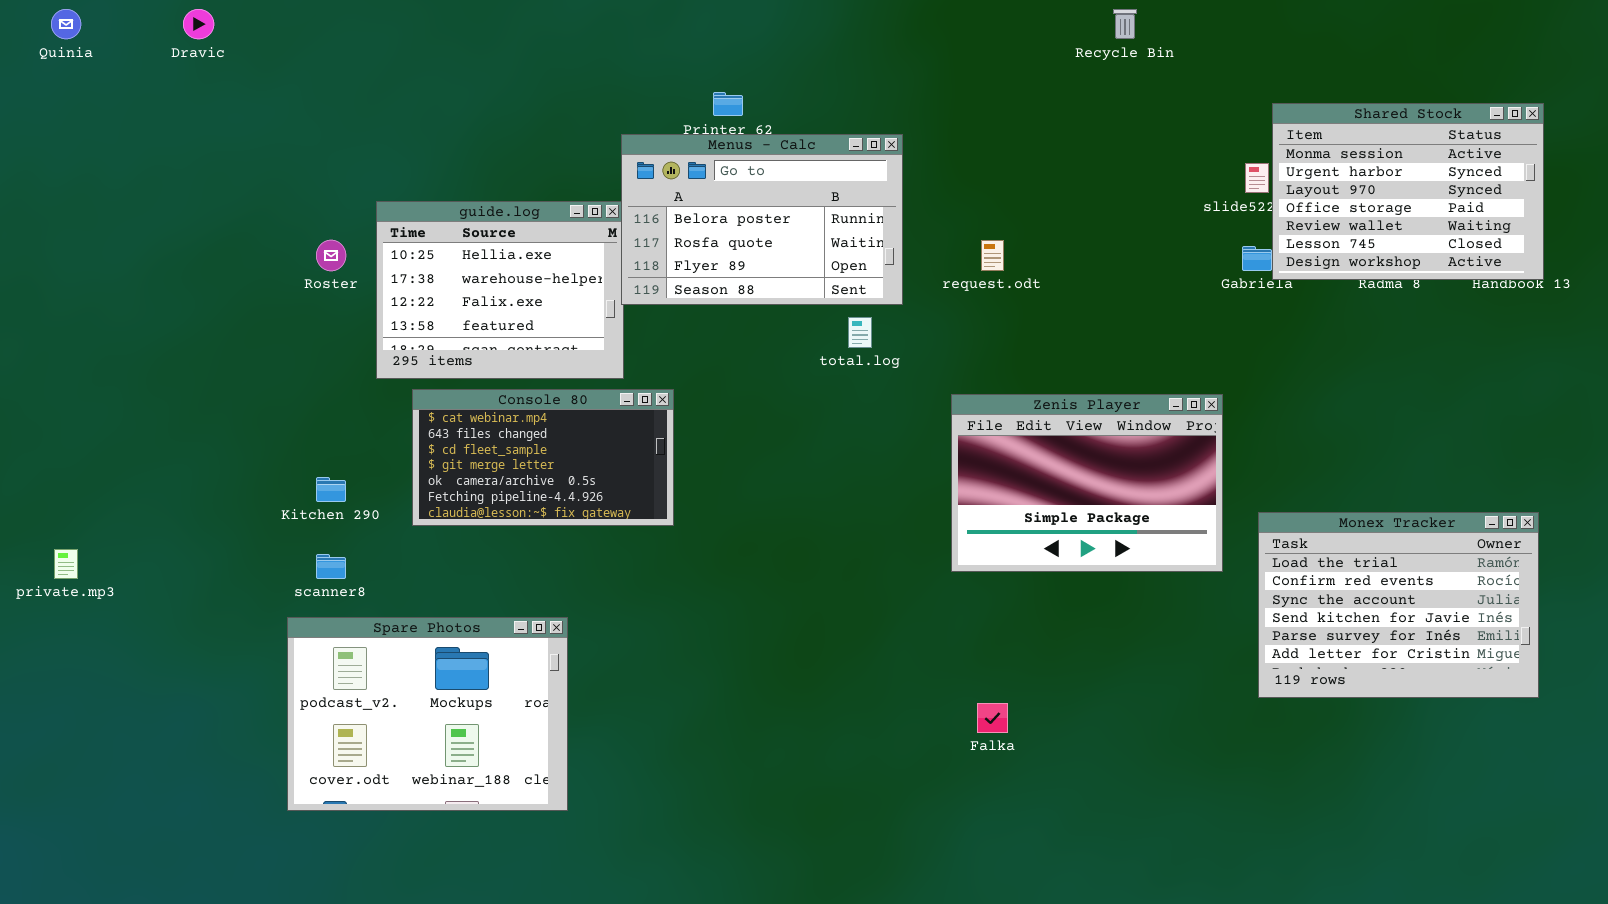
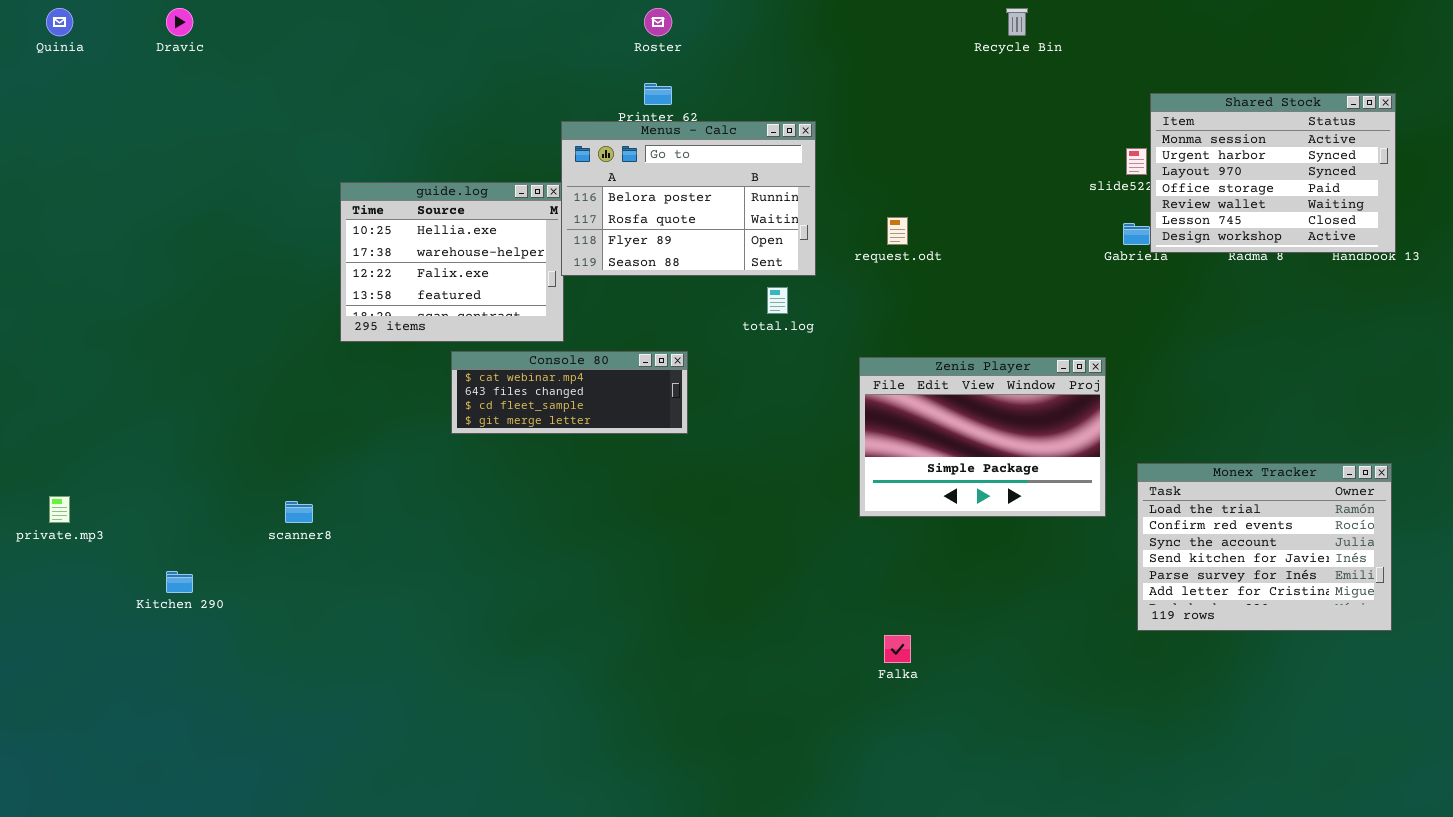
Roster: [316,240,346,271] -> [644,8,672,36], moved
Console 80: [412,389,674,526] -> [451,351,688,434], moved, resized
Kitchen 290: [316,477,346,502] -> [166,571,193,593], moved
Spare Photos: [287,617,568,811] -> none, closed

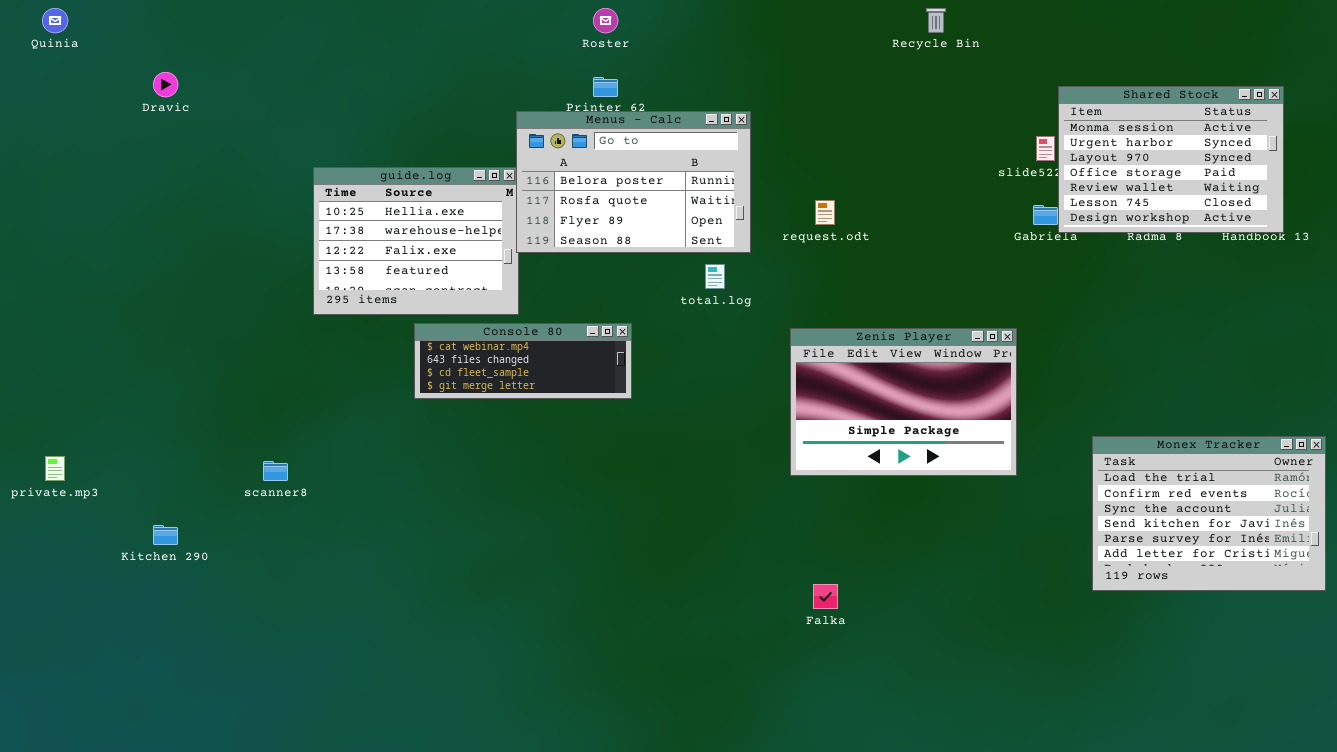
Dravic: [166,8,193,36] -> [153,72,178,97], moved
Monex Tracker: [1137,463,1392,631] -> [1092,436,1326,591], moved

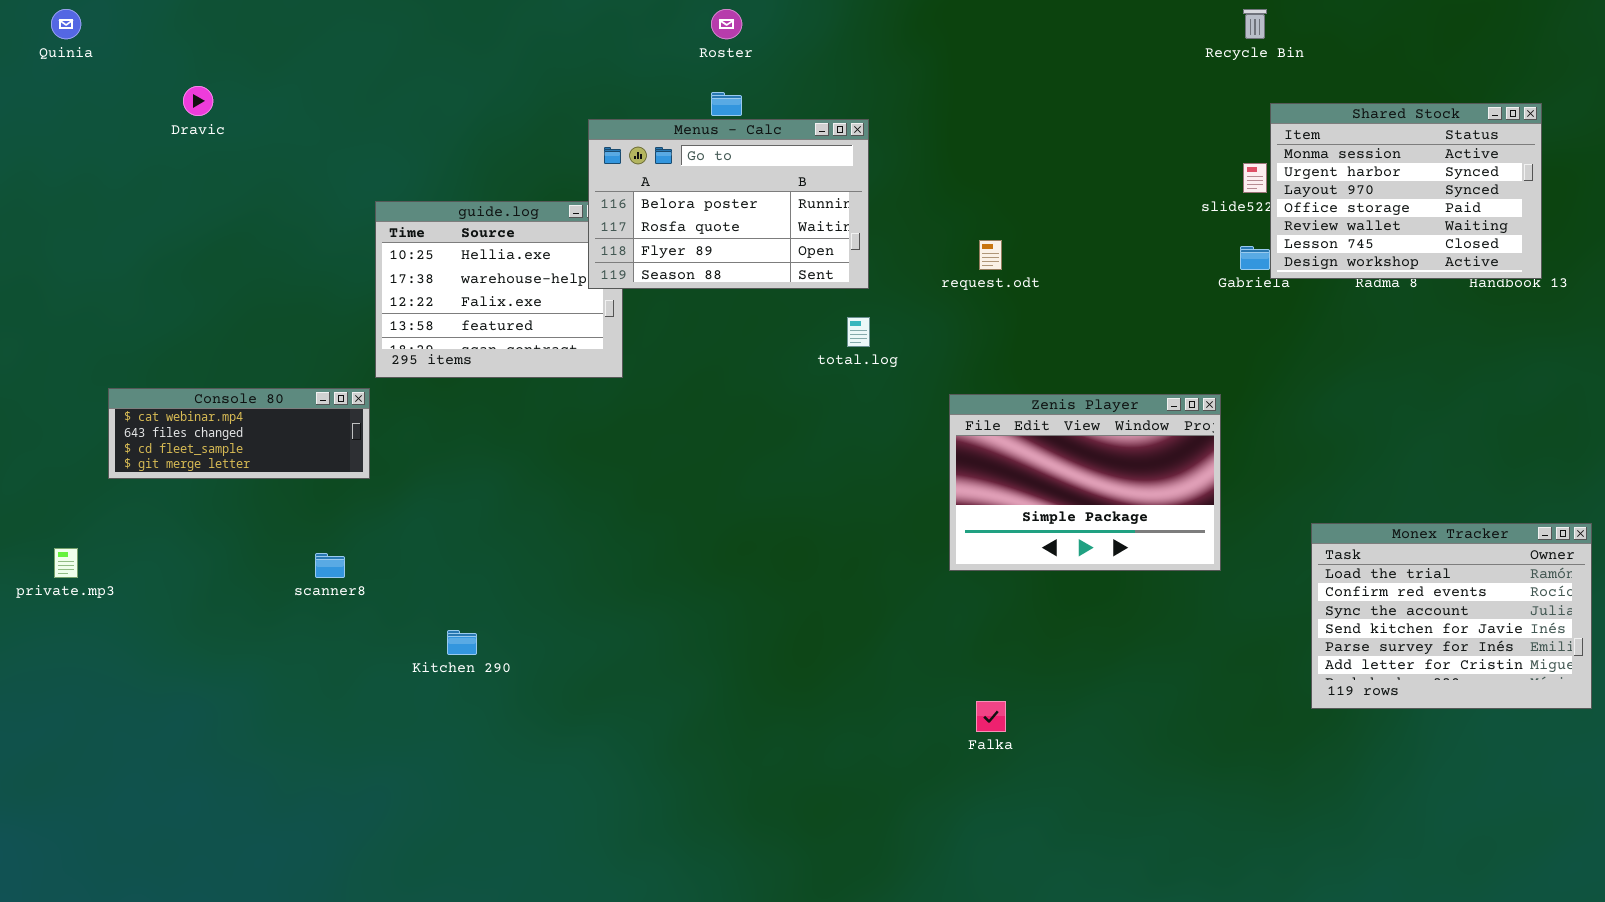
Recycle Bin: [926,8,946,33] -> [1243,9,1267,39], moved
Menus - Calc: [516,111,751,253] -> [588,119,869,289], moved
Console 80: [414,323,632,399] -> [108,388,370,479], moved
Kitchen 290: [153,525,178,545] -> [447,630,477,655], moved

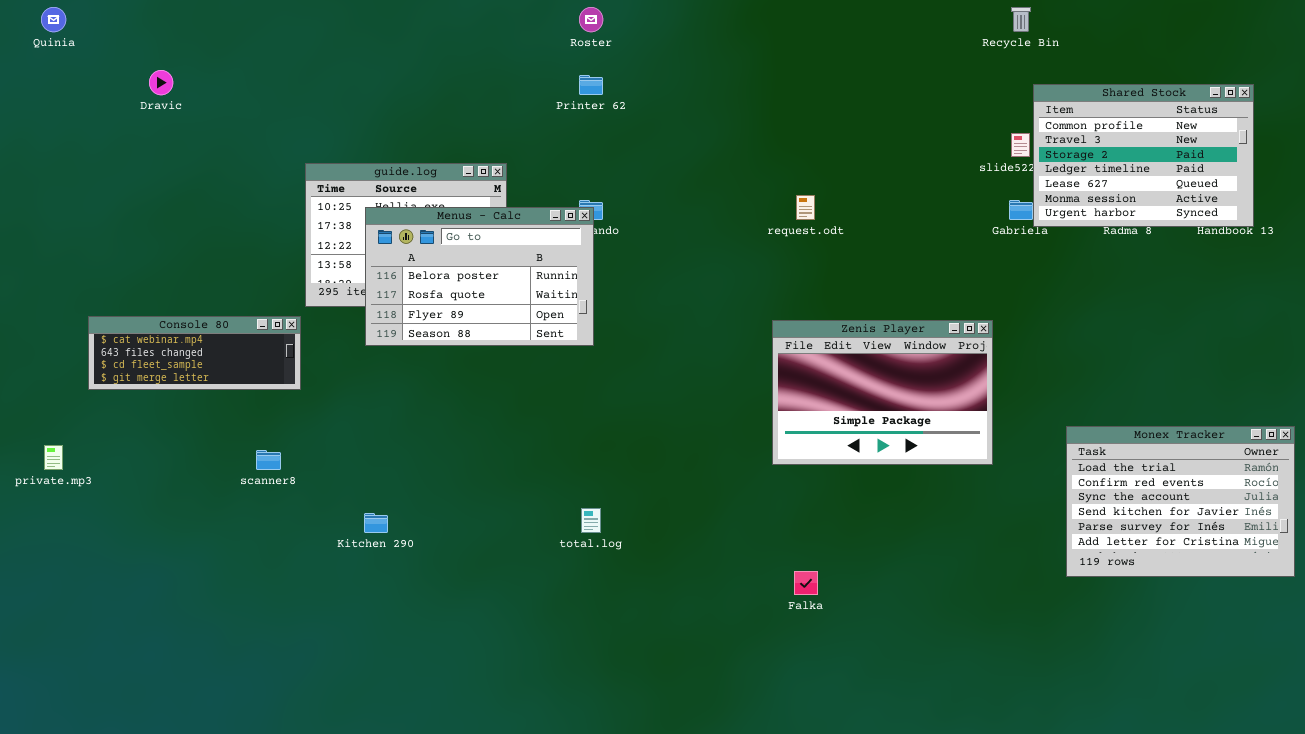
Shared Stock: [1270,103,1542,279] -> [1033,84,1254,227], scrolled up 5 rows
Menus - Calc: [588,119,869,289] -> [365,207,594,346], moved
total.log: [847,317,870,347] -> [581,508,601,533], moved

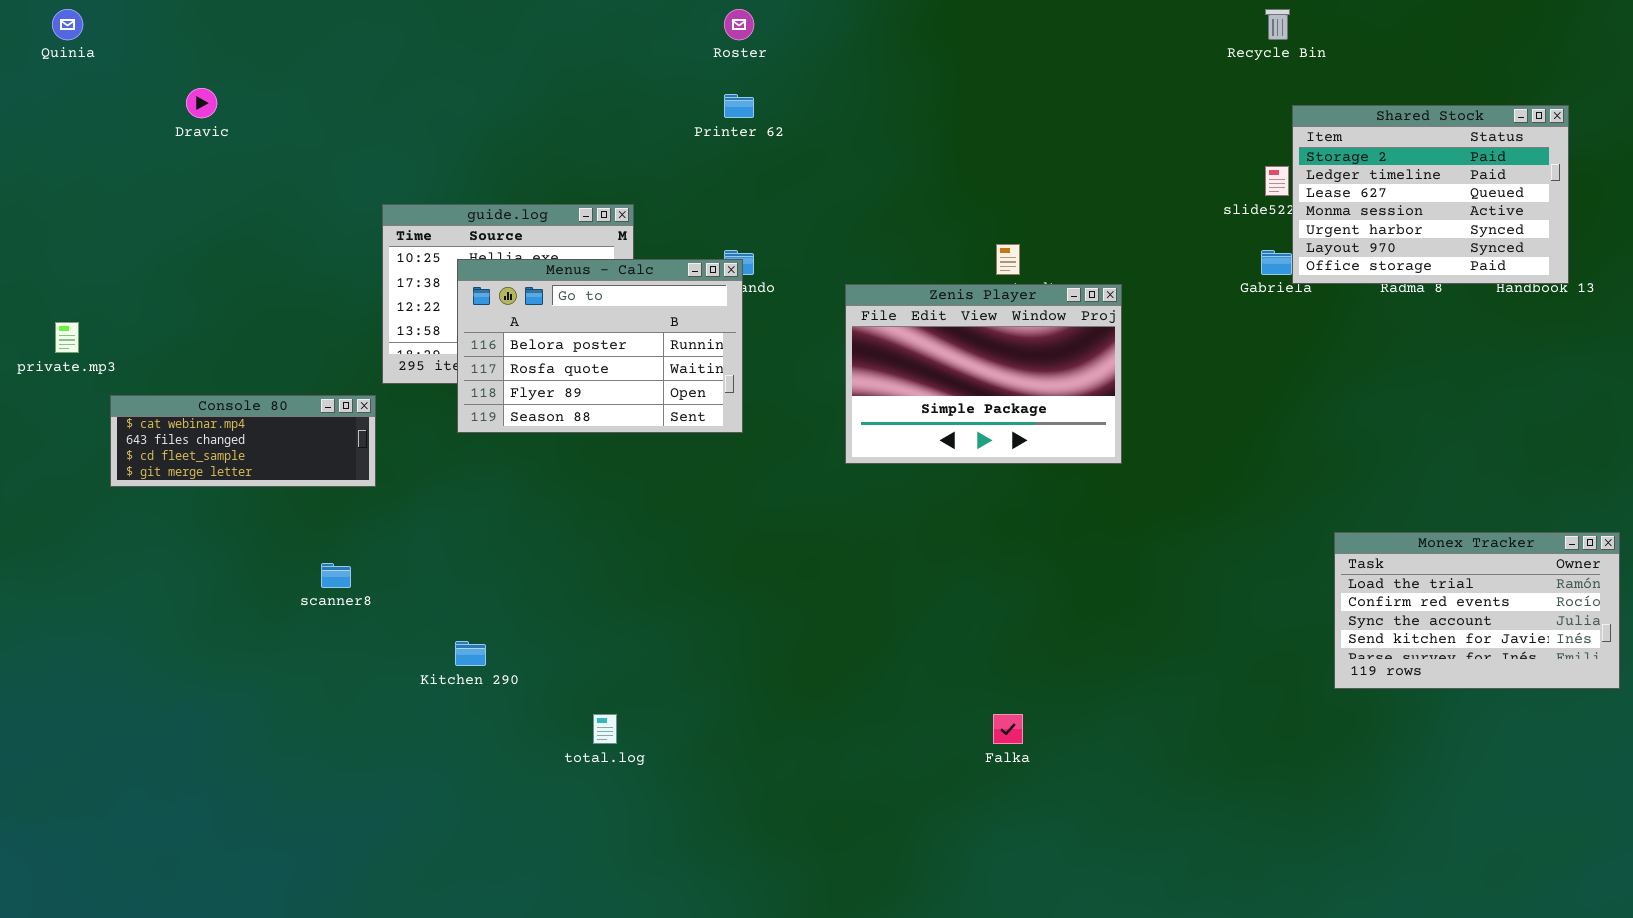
Shared Stock: [1033,84,1254,227] -> [1292,105,1569,284], scrolled down 2 rows
Zenis Player: [772,320,993,465] -> [845,284,1122,464], moved
Monex Tracker: [1066,426,1295,577] -> [1334,532,1620,689], resized
private.mp3: [44,445,63,470] -> [55,322,79,353], moved
total.log: [581,508,601,533] -> [593,714,617,744], moved

